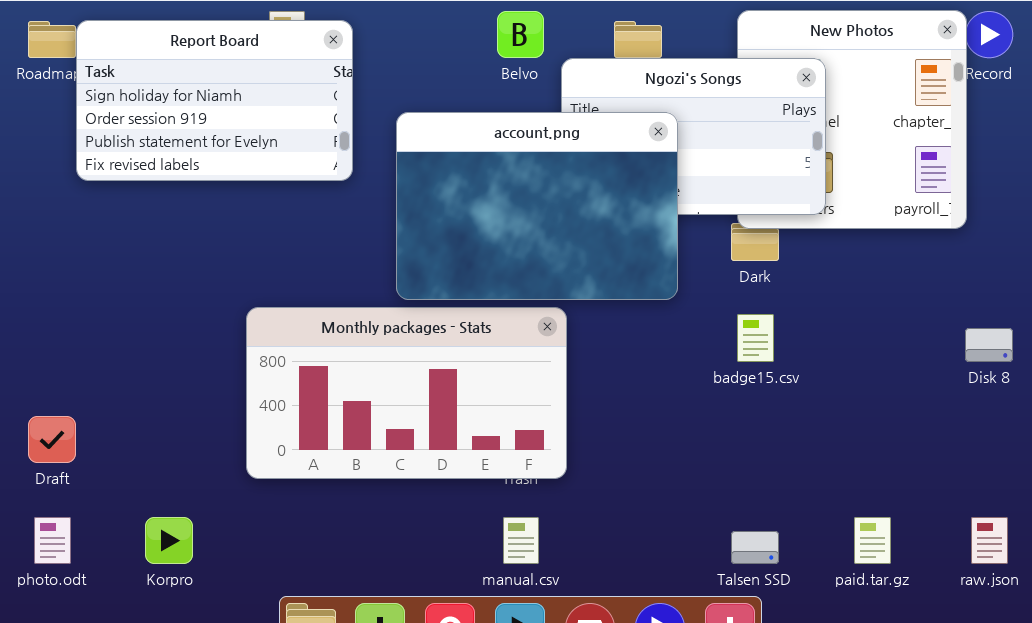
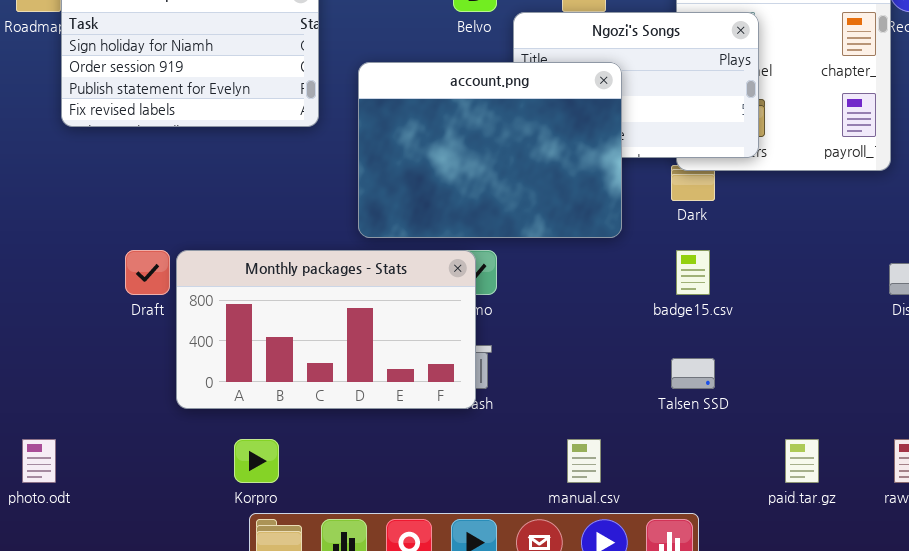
Monthly packages - Stats: [246,307,567,479] -> [176,250,476,409], moved
Draft: [28,416,76,463] -> [125,250,170,295], moved
Korpro: [145,517,193,564] -> [234,439,279,483], moved
manual.csv: [503,517,539,564] -> [567,439,601,483], moved
Talsen SSD: [731,531,779,564] -> [671,358,715,389], moved

